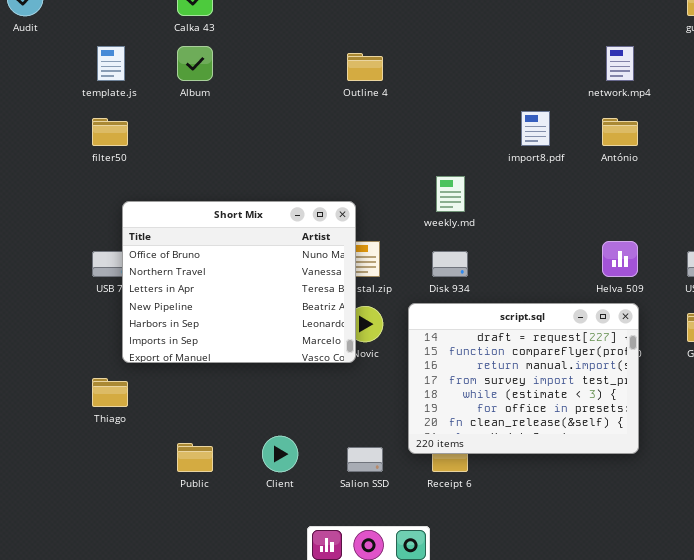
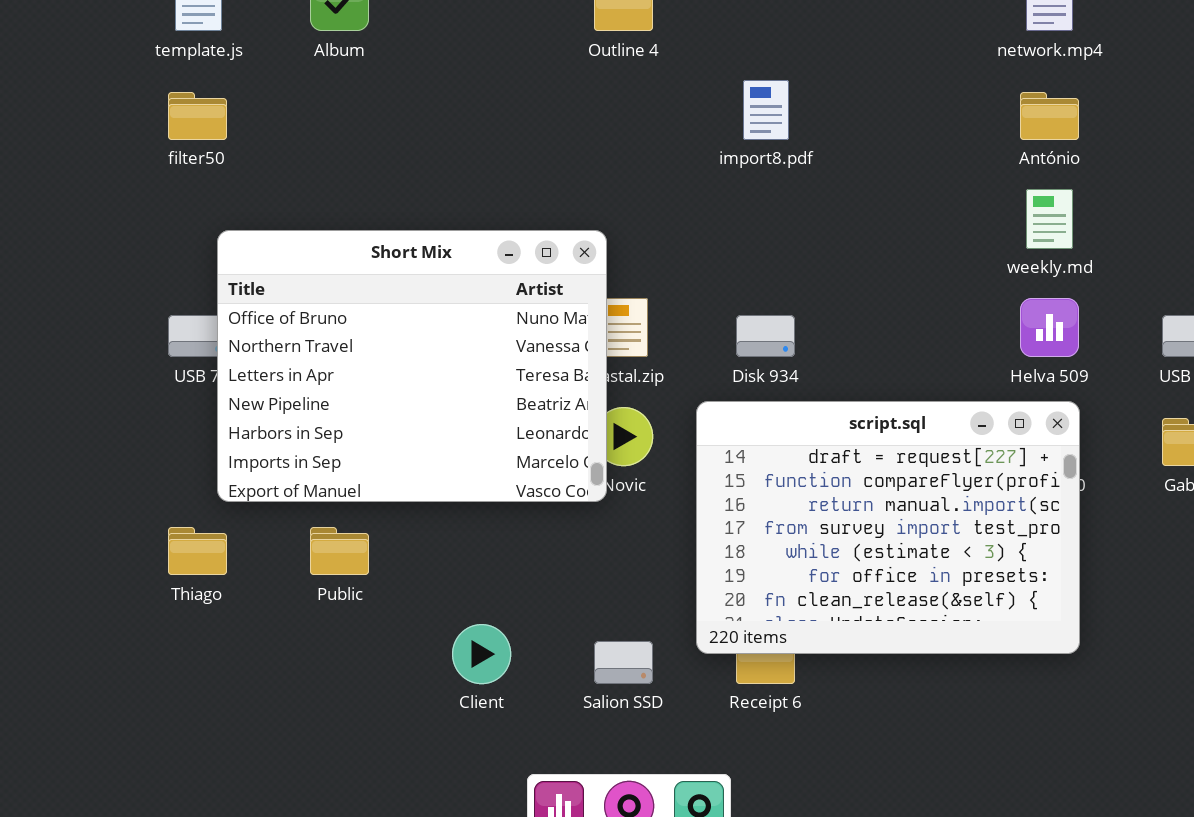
import8.pdf: [521,111,550,146] -> [743,80,789,140], moved
weekly.md: [436,176,465,212] -> [1026,189,1073,249], moved
Public: [177,443,213,472] -> [310,527,369,575], moved

